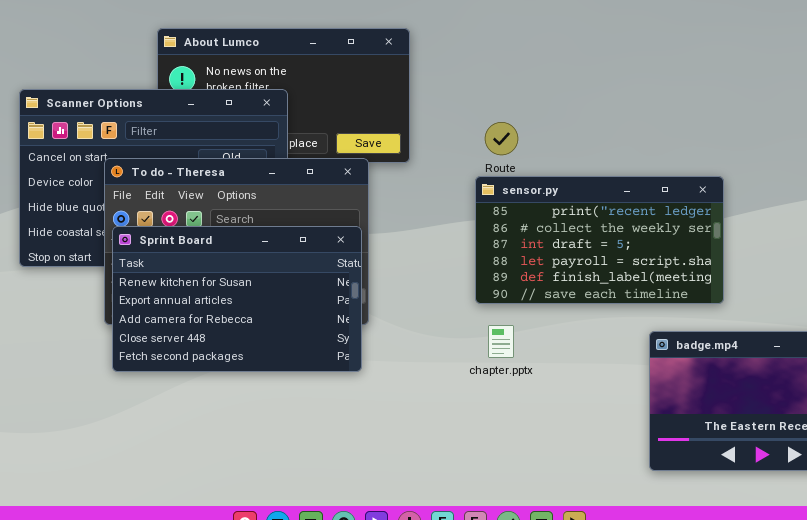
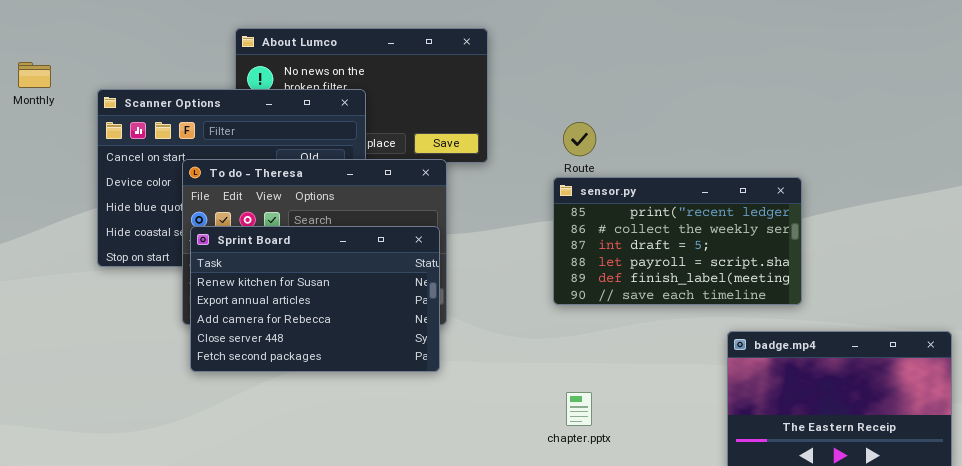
chapter.pptx: [488,325,514,358] -> [566,392,592,426], moved

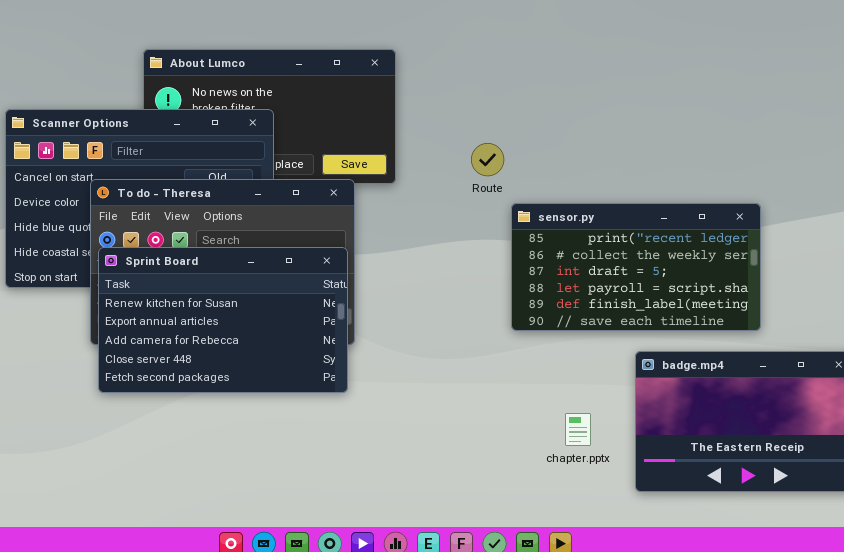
sensor.py: [553,177,802,305] -> [511,203,761,331], moved
chapter.pptx: [566,392,592,426] -> [565,413,591,446], moved

